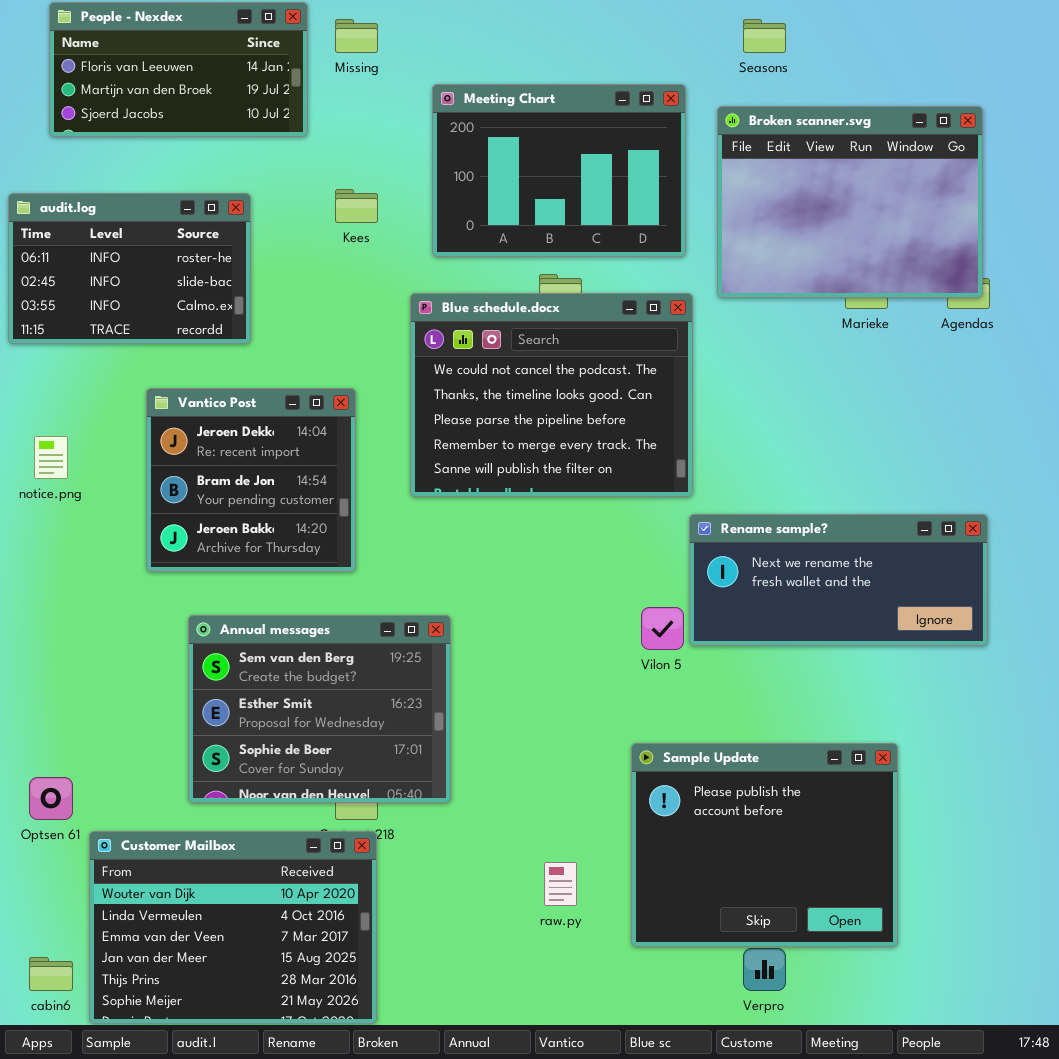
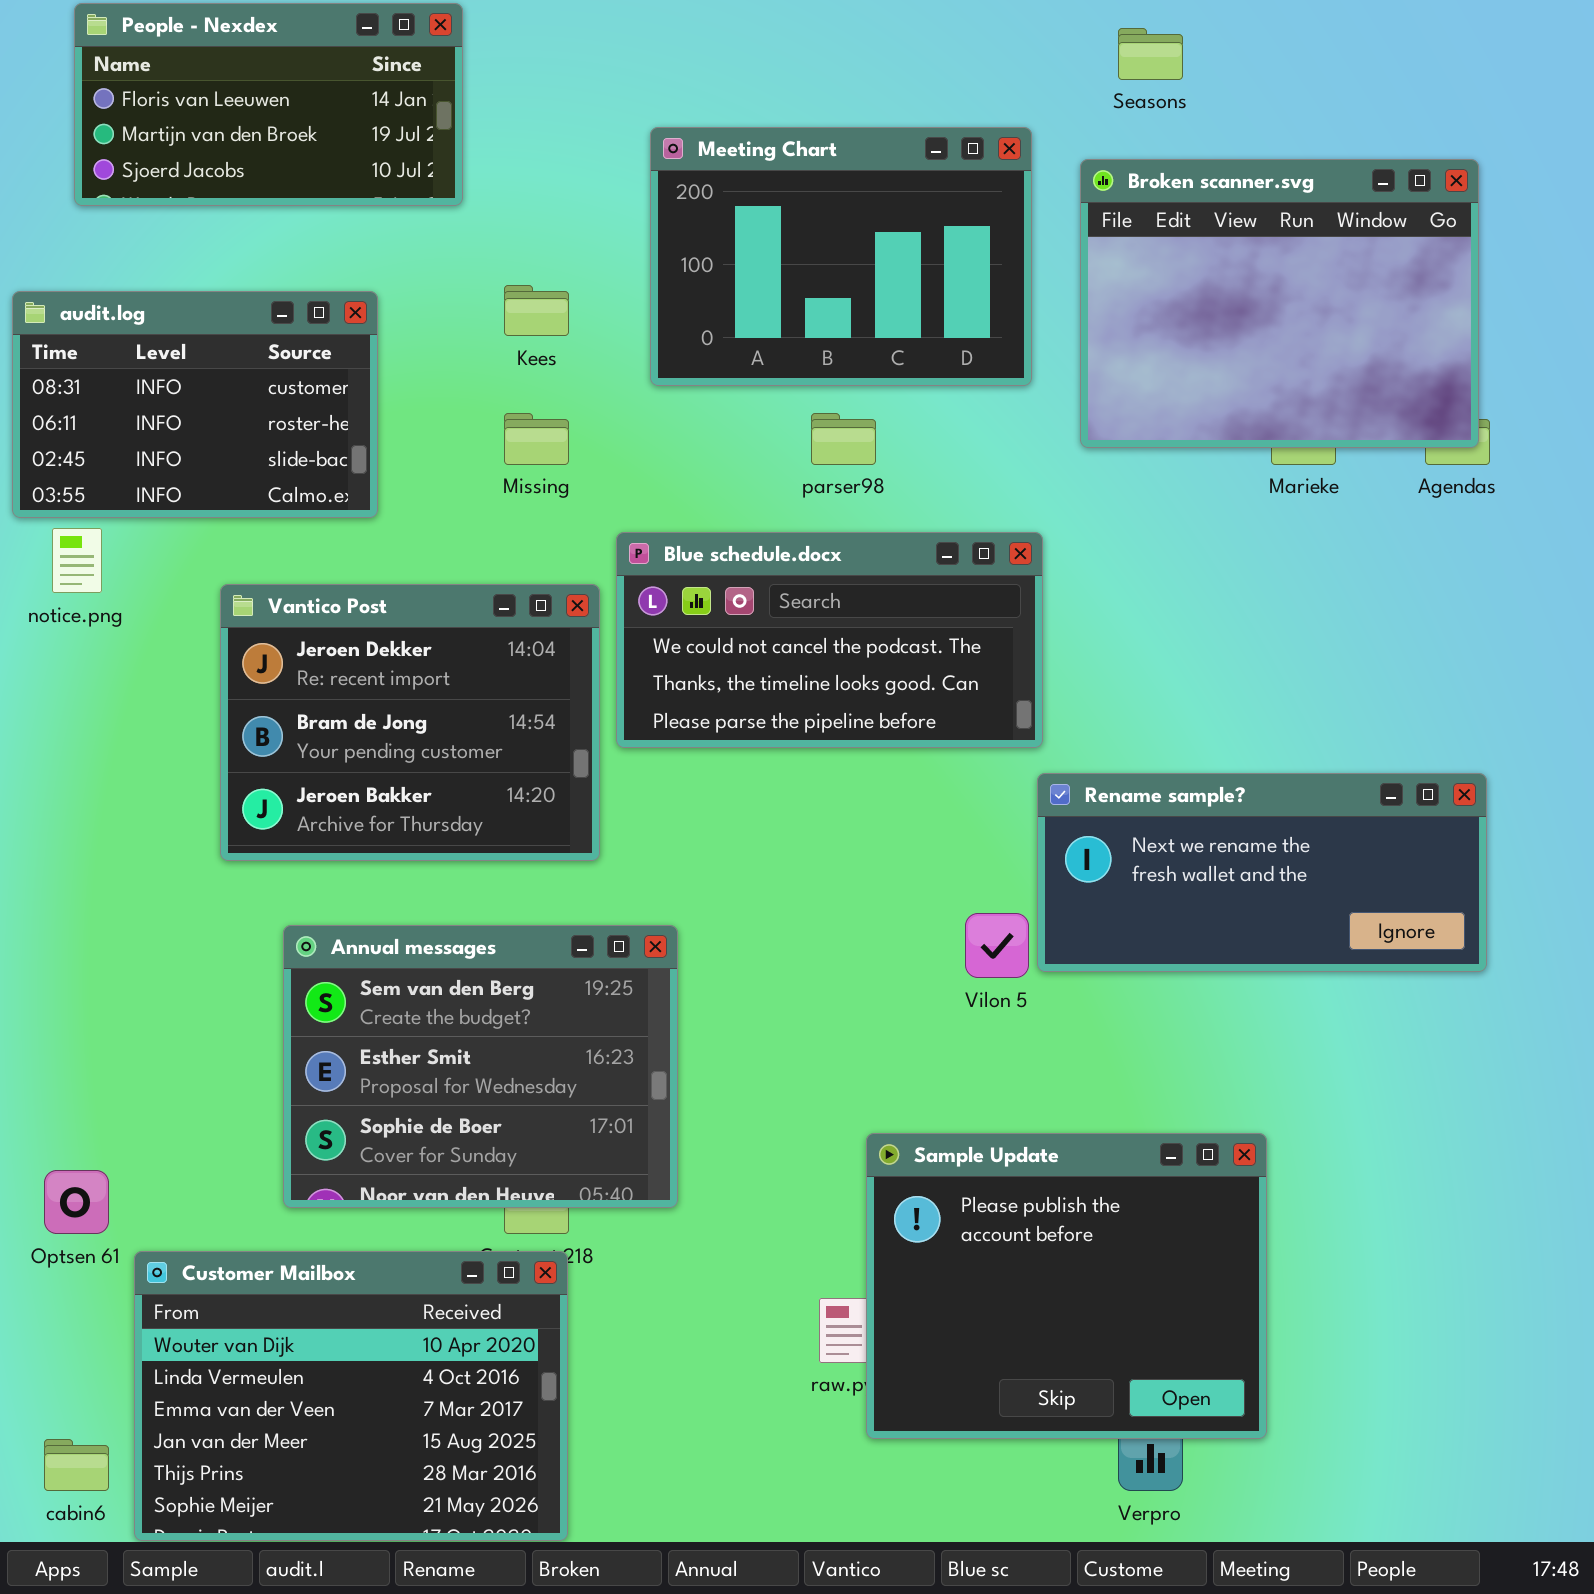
Missing: [335,19,378,53] -> [504,413,569,465], moved
audit.log: [8,193,251,344] -> [12,291,378,518], scrolled up 1 row
Blue schedule.docx: [410,293,693,497] -> [616,532,1043,748], resized
Vantico Post: [146,388,356,572] -> [220,584,600,861], resized
notice.png: [34,436,68,479] -> [52,528,102,593], moved
Sample Update: [631,743,898,947] -> [866,1133,1267,1439], moved

